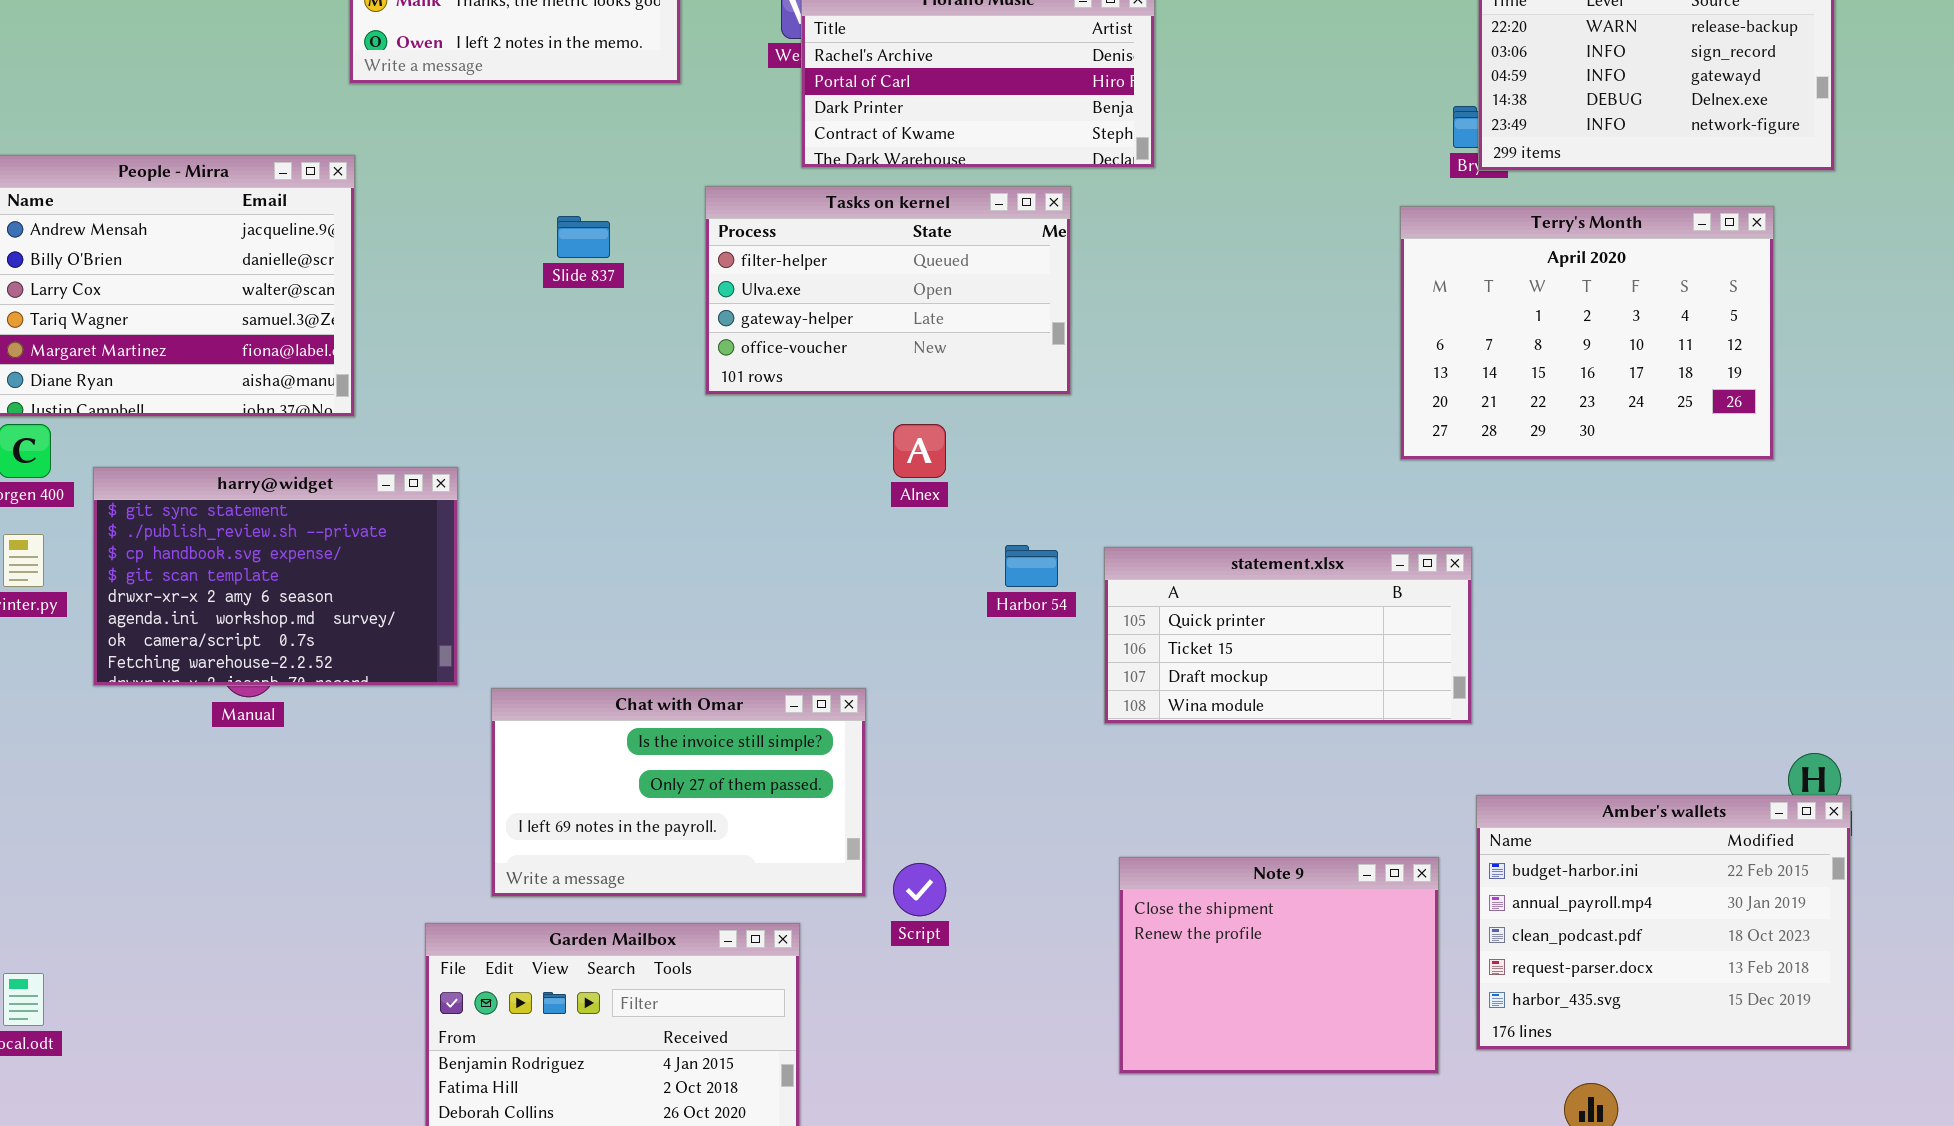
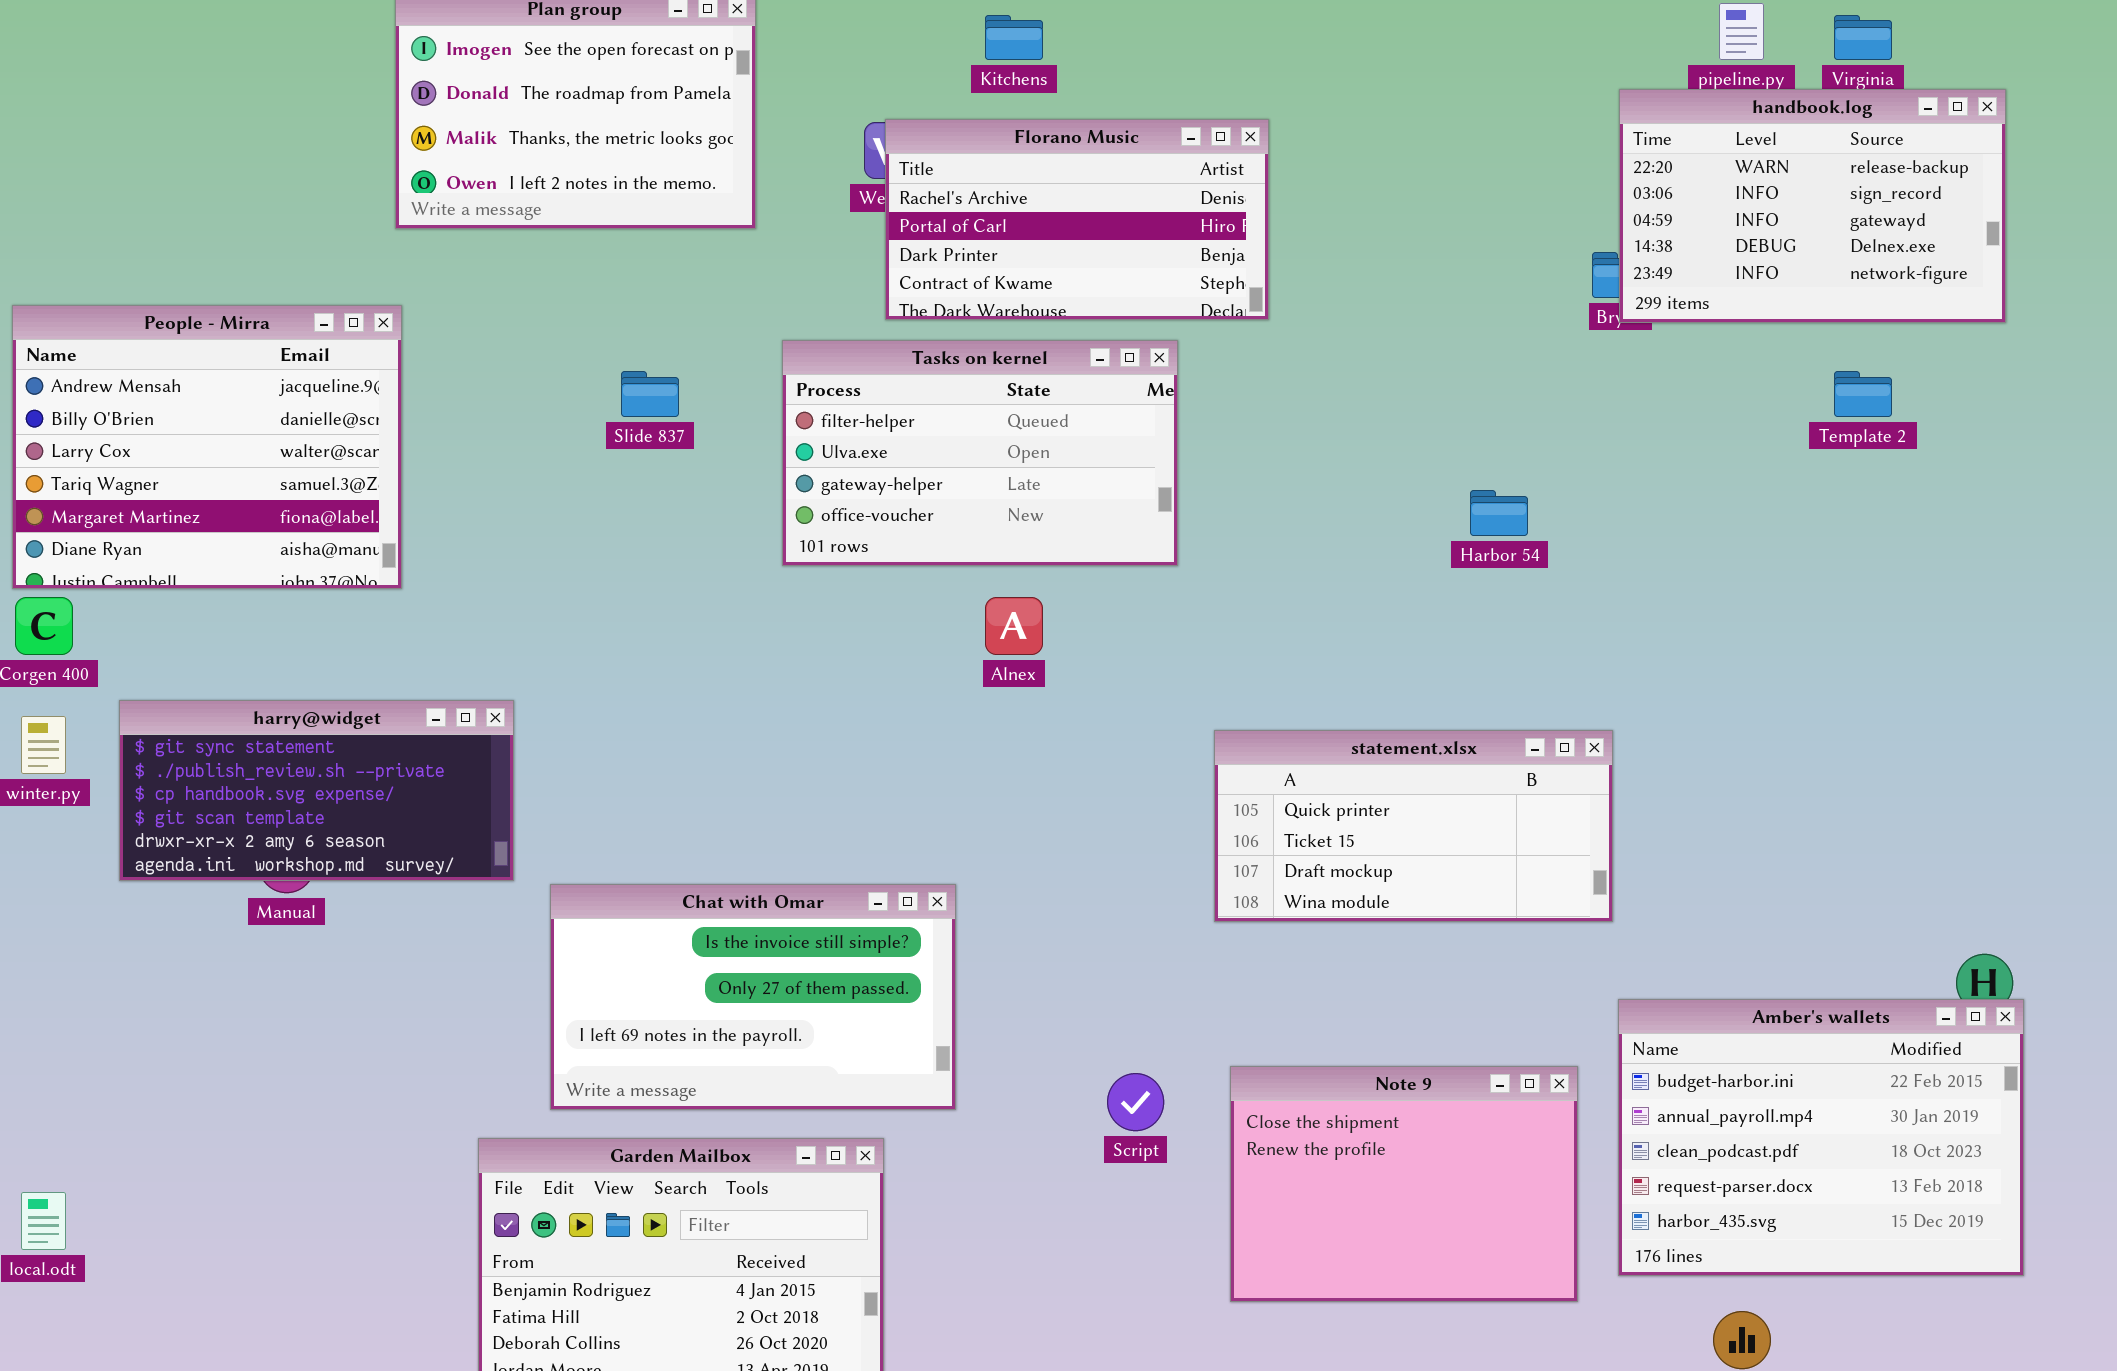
Terry's Month: [1400,206,1774,460] -> none, closed
harry@widget: [93,467,458,686] -> [119,700,514,881], resized
Harbor 54: [1005,545,1058,587] -> [1470,490,1528,536], moved
Script: [893,863,946,916] -> [1107,1073,1164,1131], moved

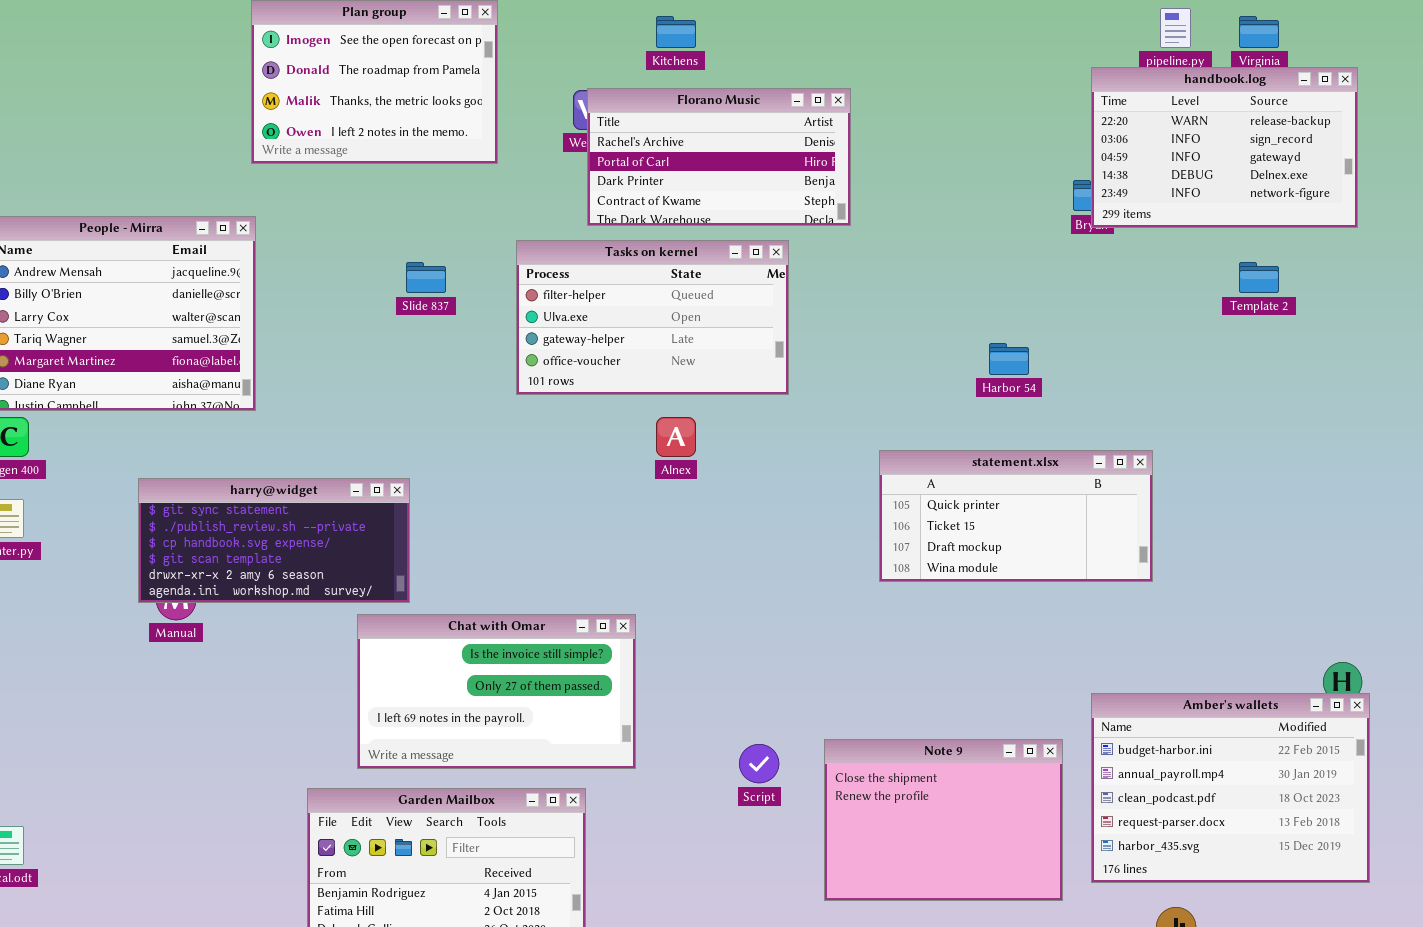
harry@widget: [119,700,514,881] -> [138,478,410,603], moved
statement.xlsx: [1214,730,1613,922] -> [879,450,1153,582], moved

